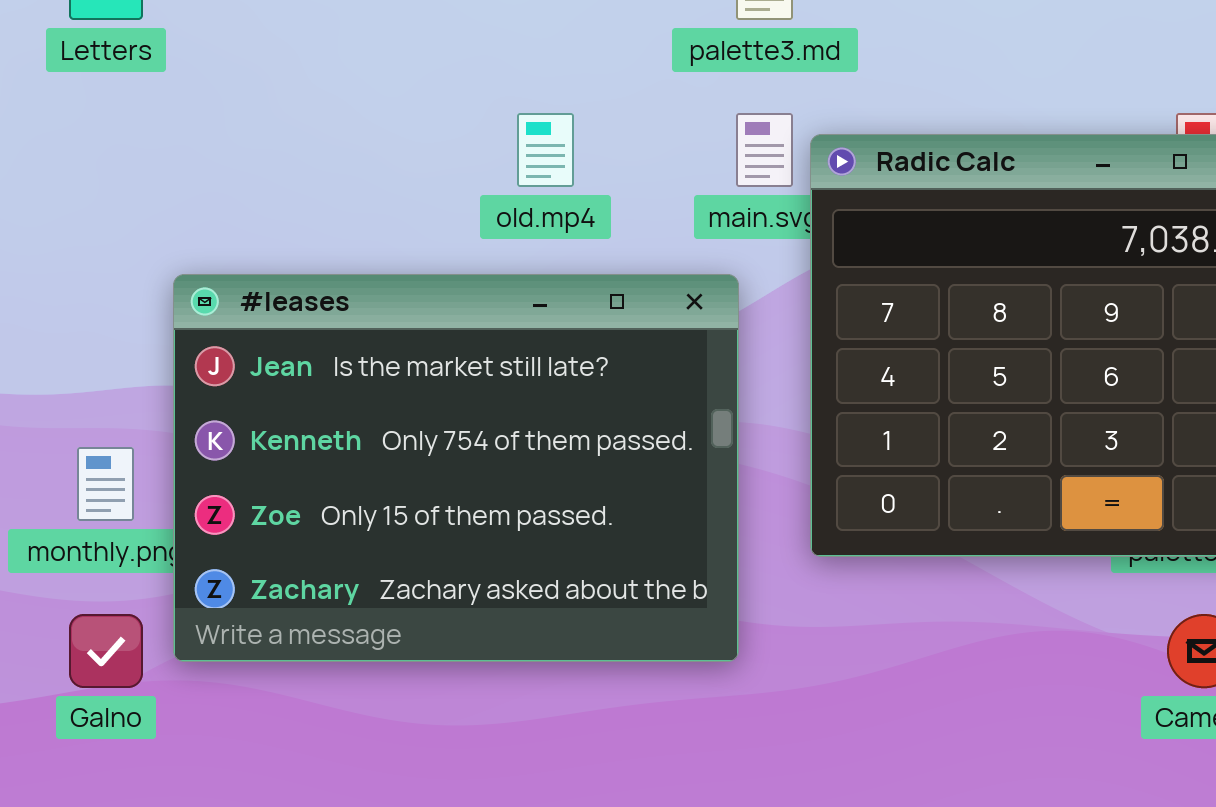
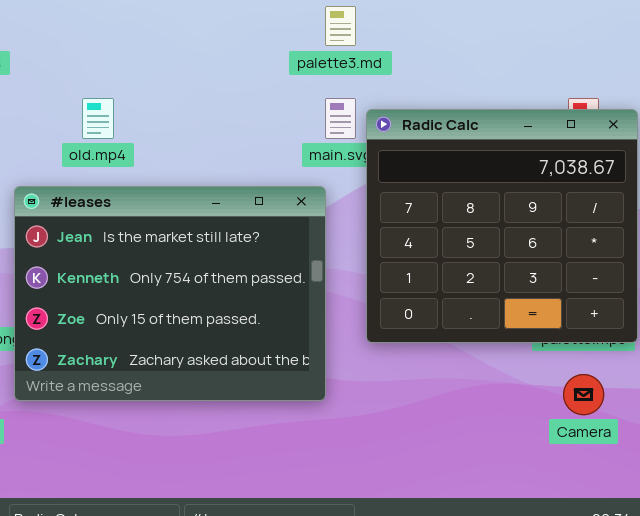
old.mp4: [517,113,574,187] -> [82,98,114,139], moved

